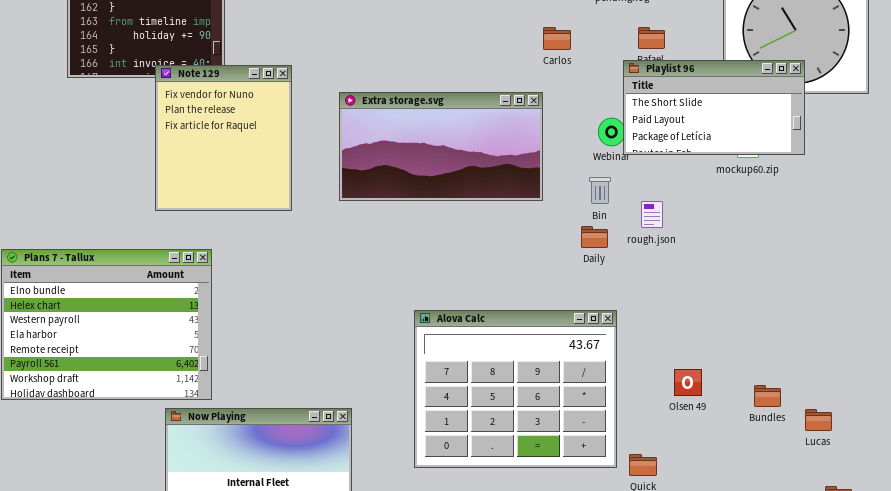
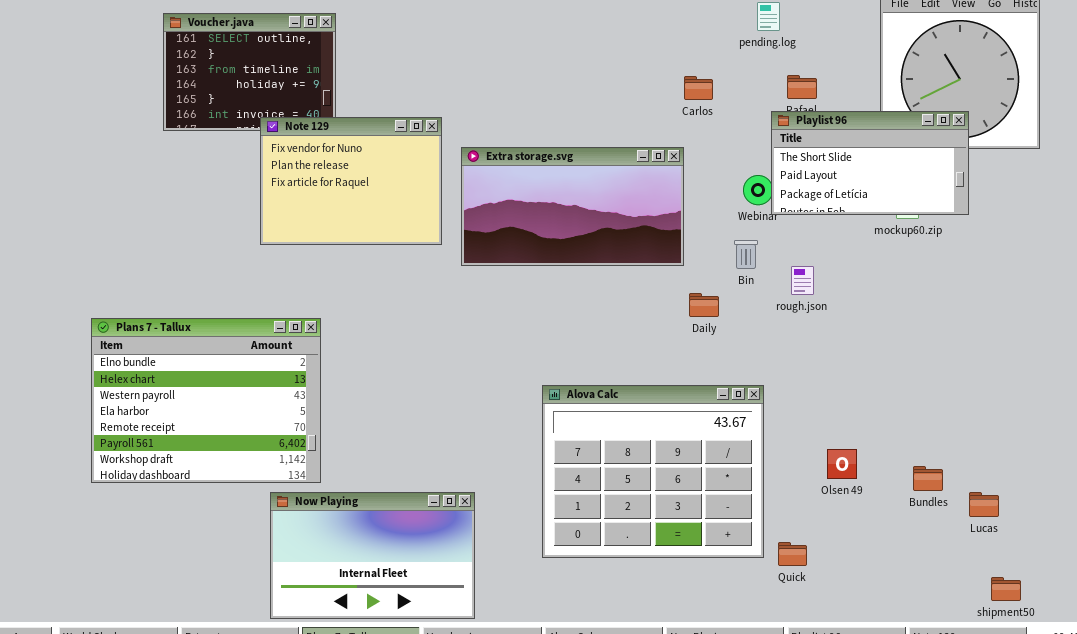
Note 129: [155,65,292,211] -> [260,117,442,245], resized
Daily: [581,226,608,248] -> [689,293,719,317], moved

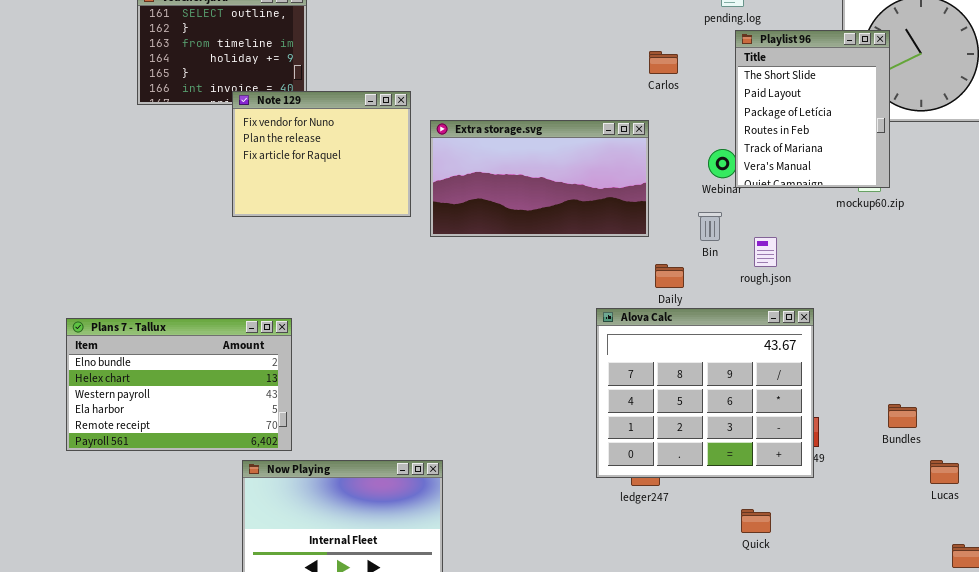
Playlist 96: [771,111,969,215] -> [735,30,890,188], resized
Plans 7 - Tallux: [91,318,321,483] -> [66,318,292,451], resized
Alova Calc: [542,385,764,558] -> [596,308,814,478], moved
Bundles: [913,466,943,491] -> [888,404,917,428], moved

